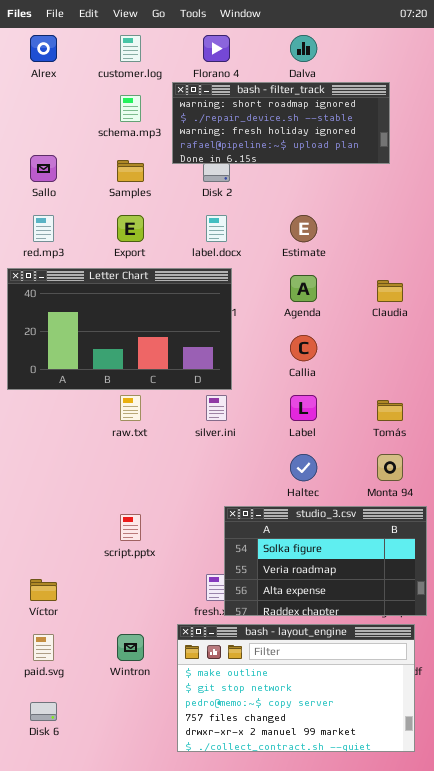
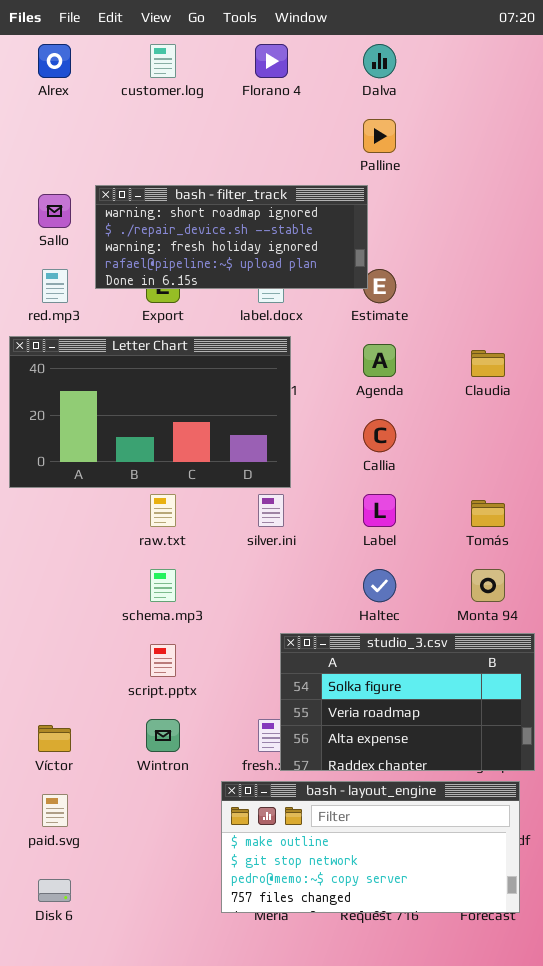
bash - filter_track: [172,82,390,164] -> [95,185,368,289], moved
schema.mp3: [120,95,141,122] -> [150,569,176,602], moved
bash - layout_engine: [177,624,415,752] -> [221,781,520,913], resized
Wintron: [117,634,144,661] -> [146,719,180,752], moved

